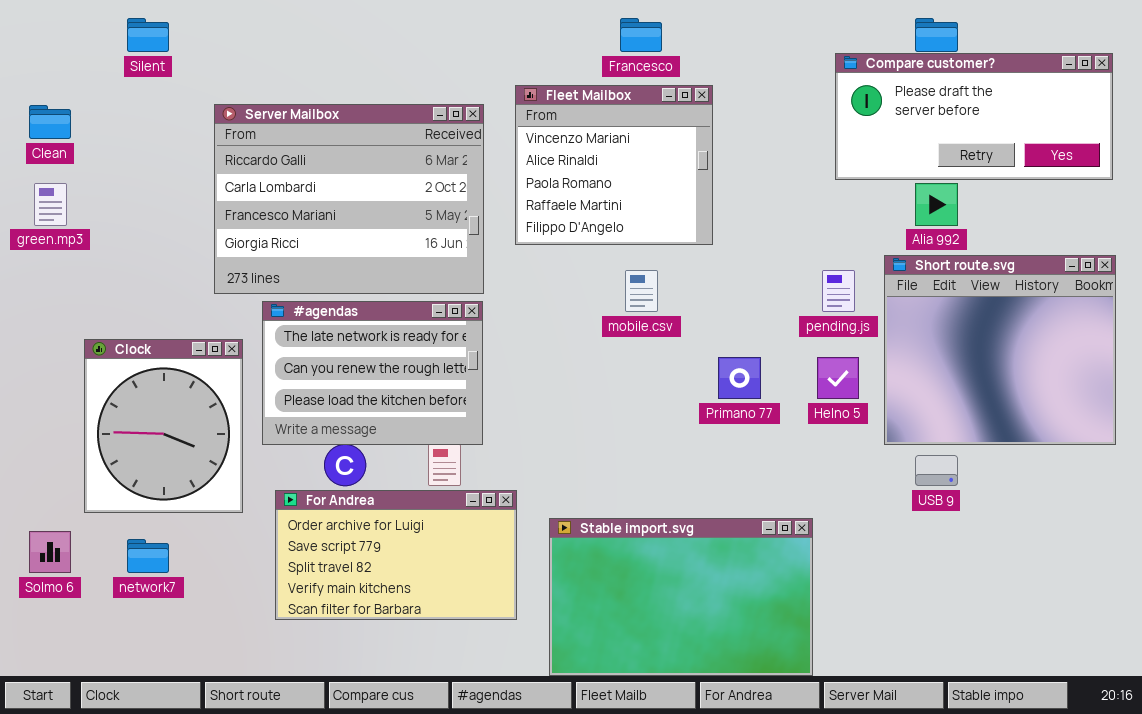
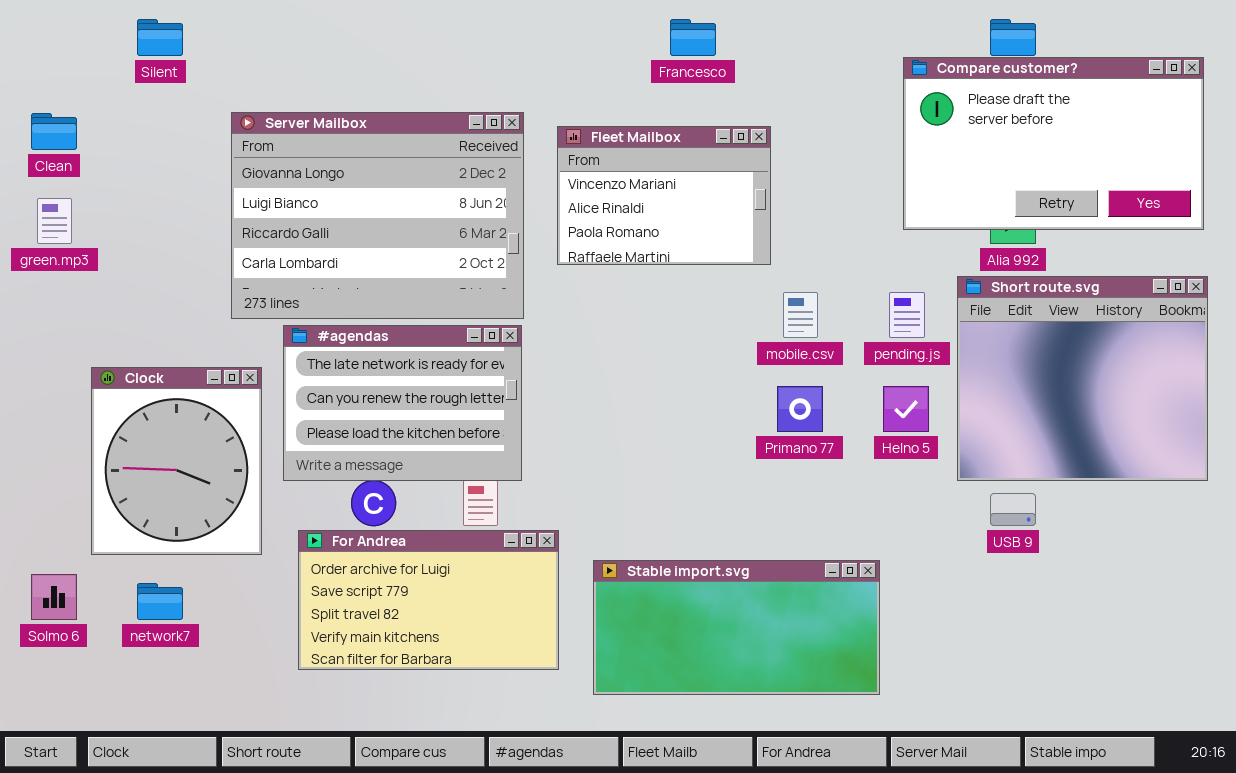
Compare customer?: [835,53,1113,180] -> [903,57,1204,230], resized
Fleet Mailbox: [515,85,713,245] -> [557,126,771,265], resized
Server Mailbox: [214,104,484,294] -> [231,112,524,319], scrolled up 2 rows
mobile.csv: [625,270,658,312] -> [783,292,818,338], moved
Stable import.svg: [549,518,813,676] -> [593,560,880,695], resized

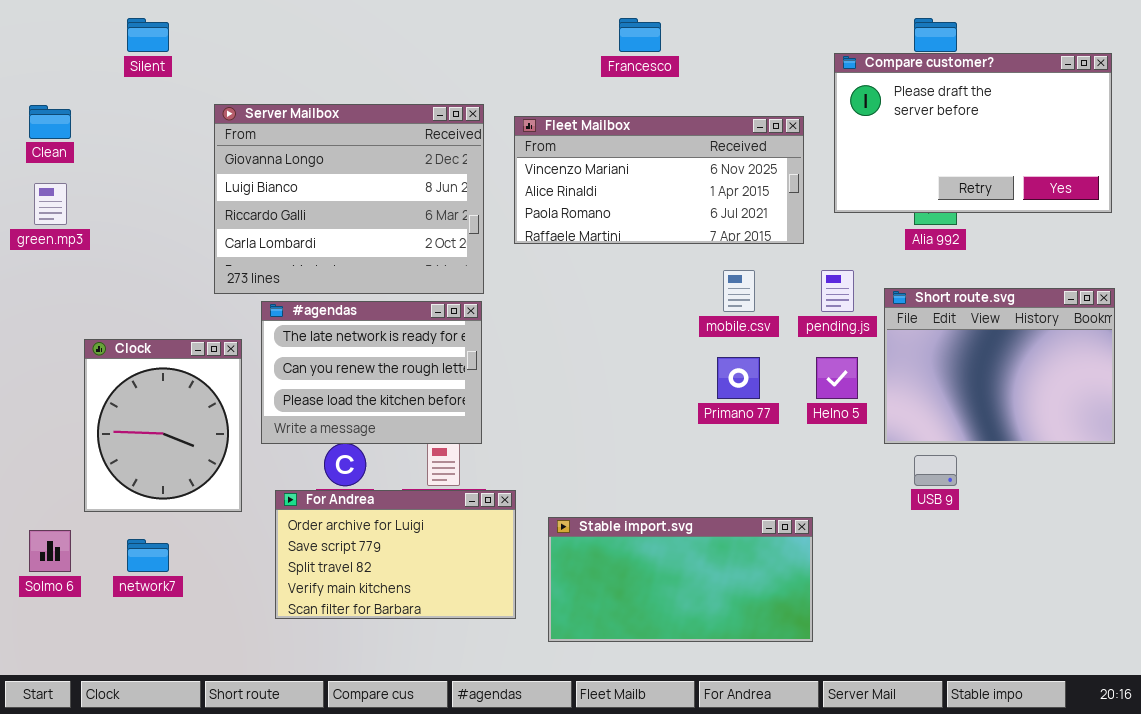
Fleet Mailbox: [557,126,771,265] -> [514,116,804,244], resized
Short route.svg: [957,276,1208,481] -> [884,288,1115,444], resized

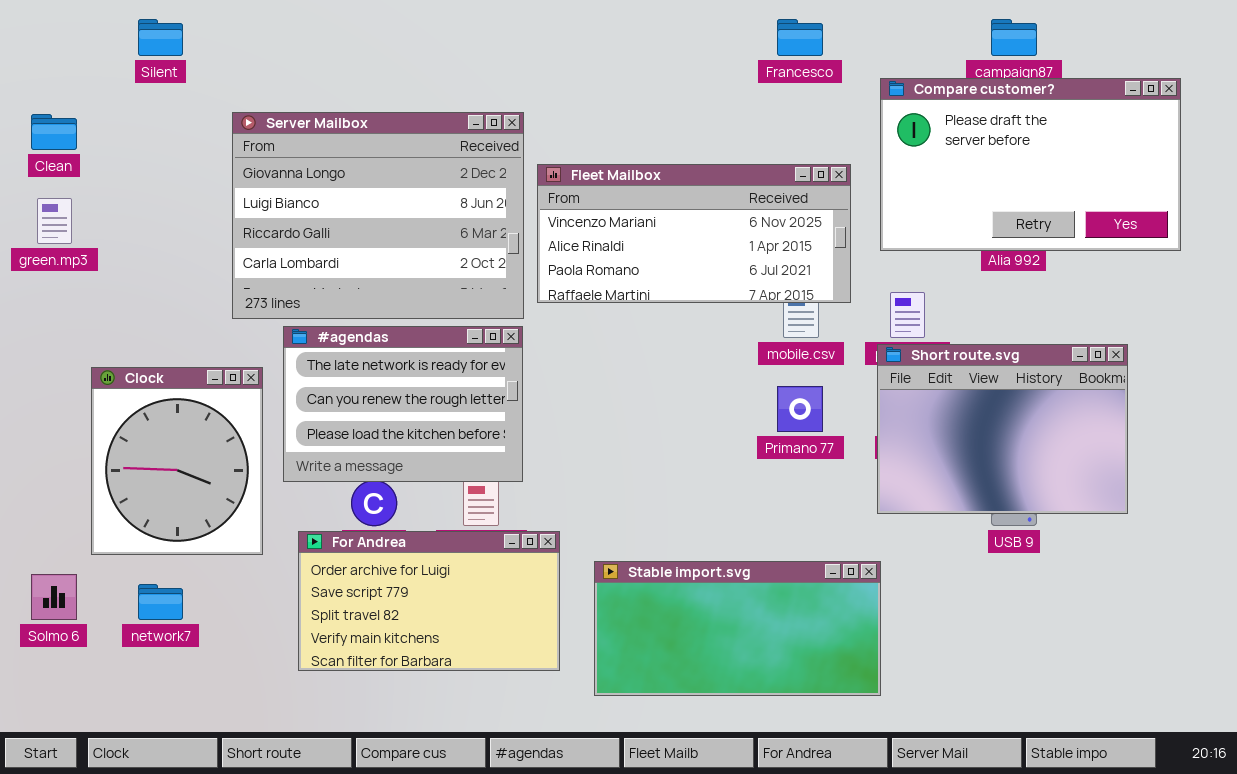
Francesco: [619,18,661,52] -> [777,19,823,56], moved
Compare customer?: [834,53,1112,213] -> [880,78,1181,251], moved
Fleet Mailbox: [514,116,804,244] -> [537,164,851,303], moved
Short route.svg: [884,288,1115,444] -> [877,344,1128,514], moved

